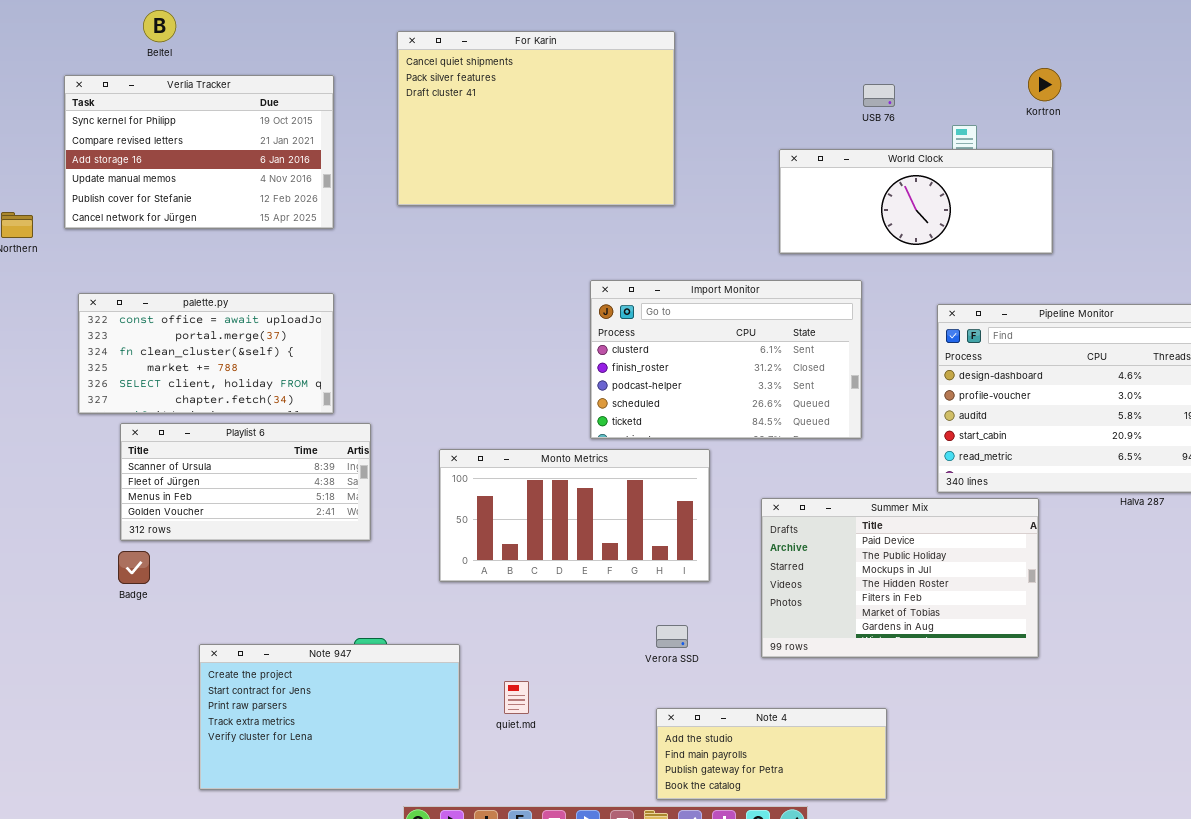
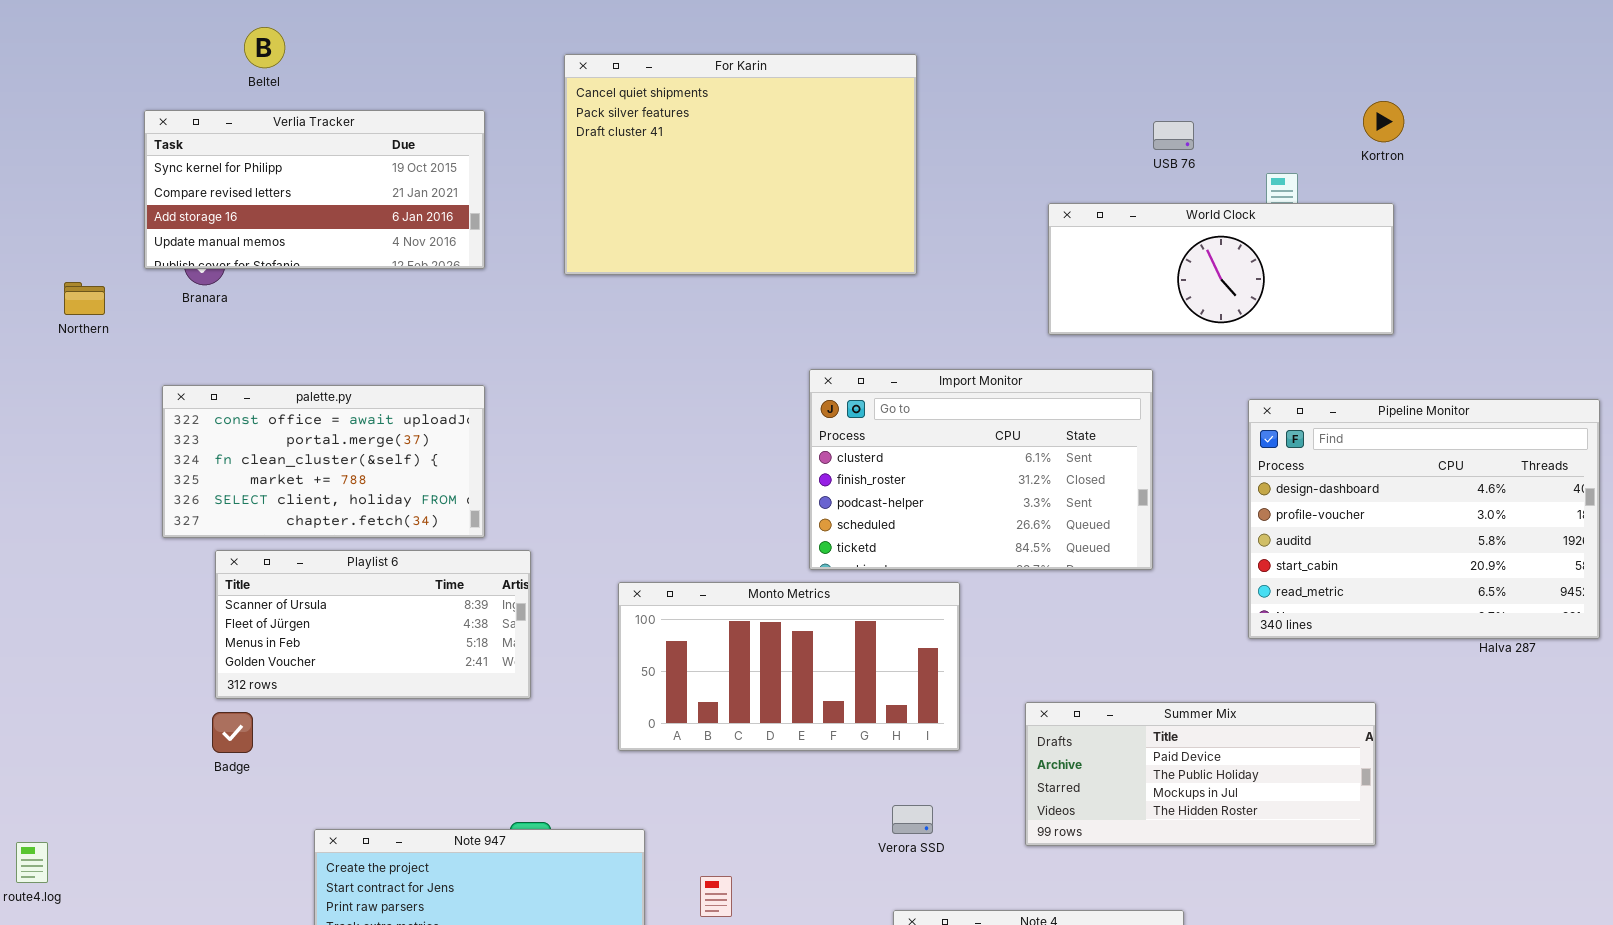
Verlia Tracker: [64,75,334,229] -> [144,110,485,269], resized
Summer Mix: [761,498,1039,658] -> [1025,702,1376,846], resized

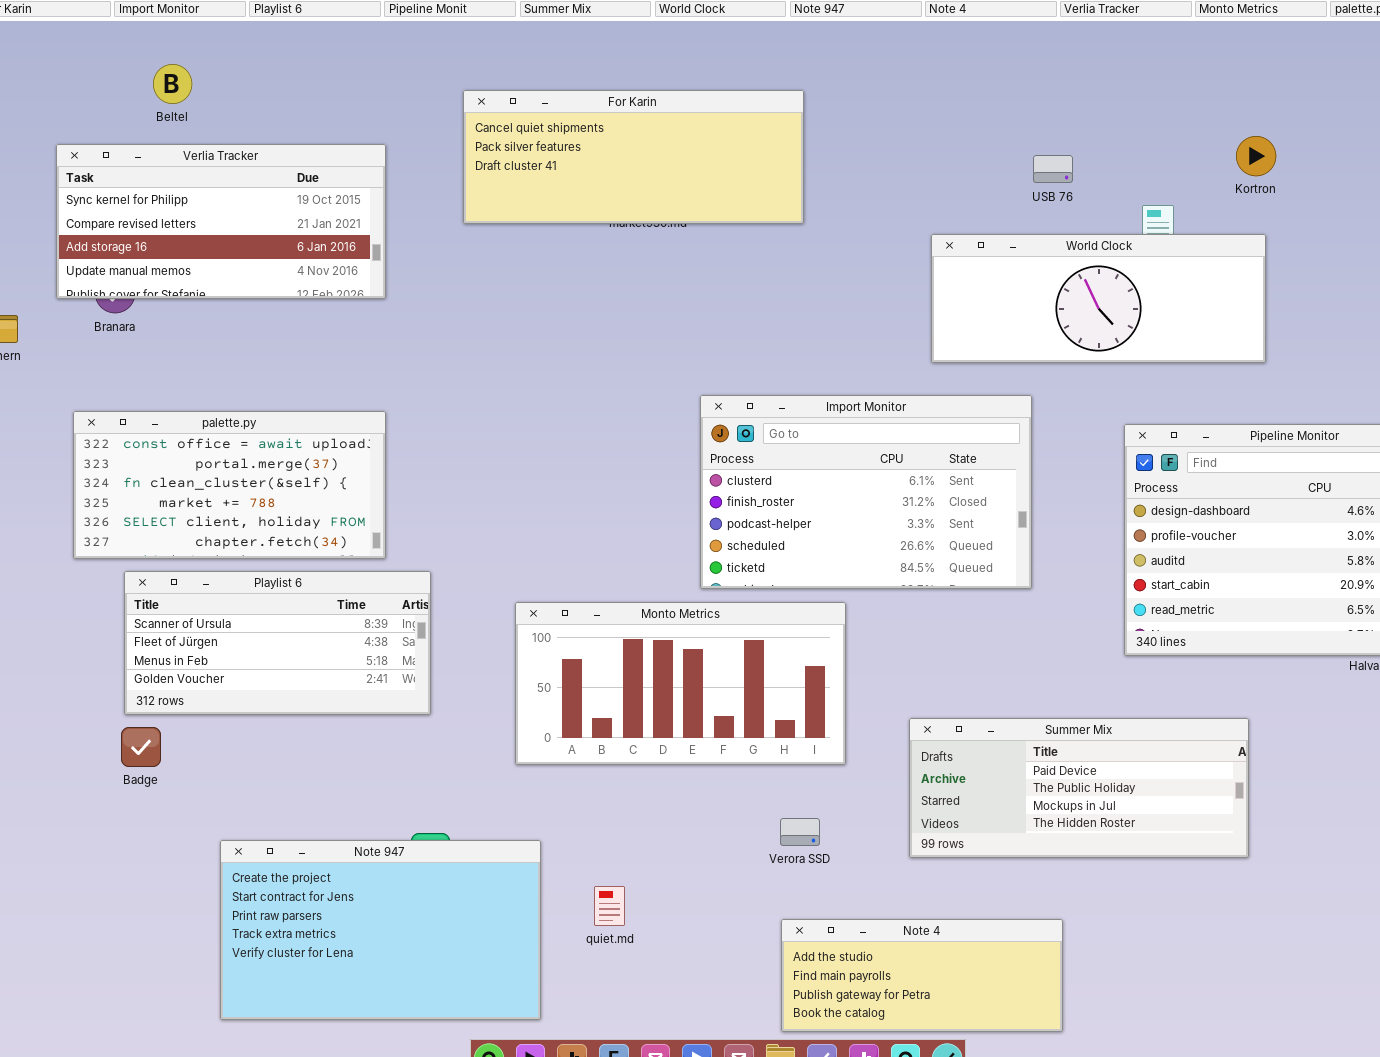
For Karin: [564,54,917,275] -> [463,90,804,224], resized

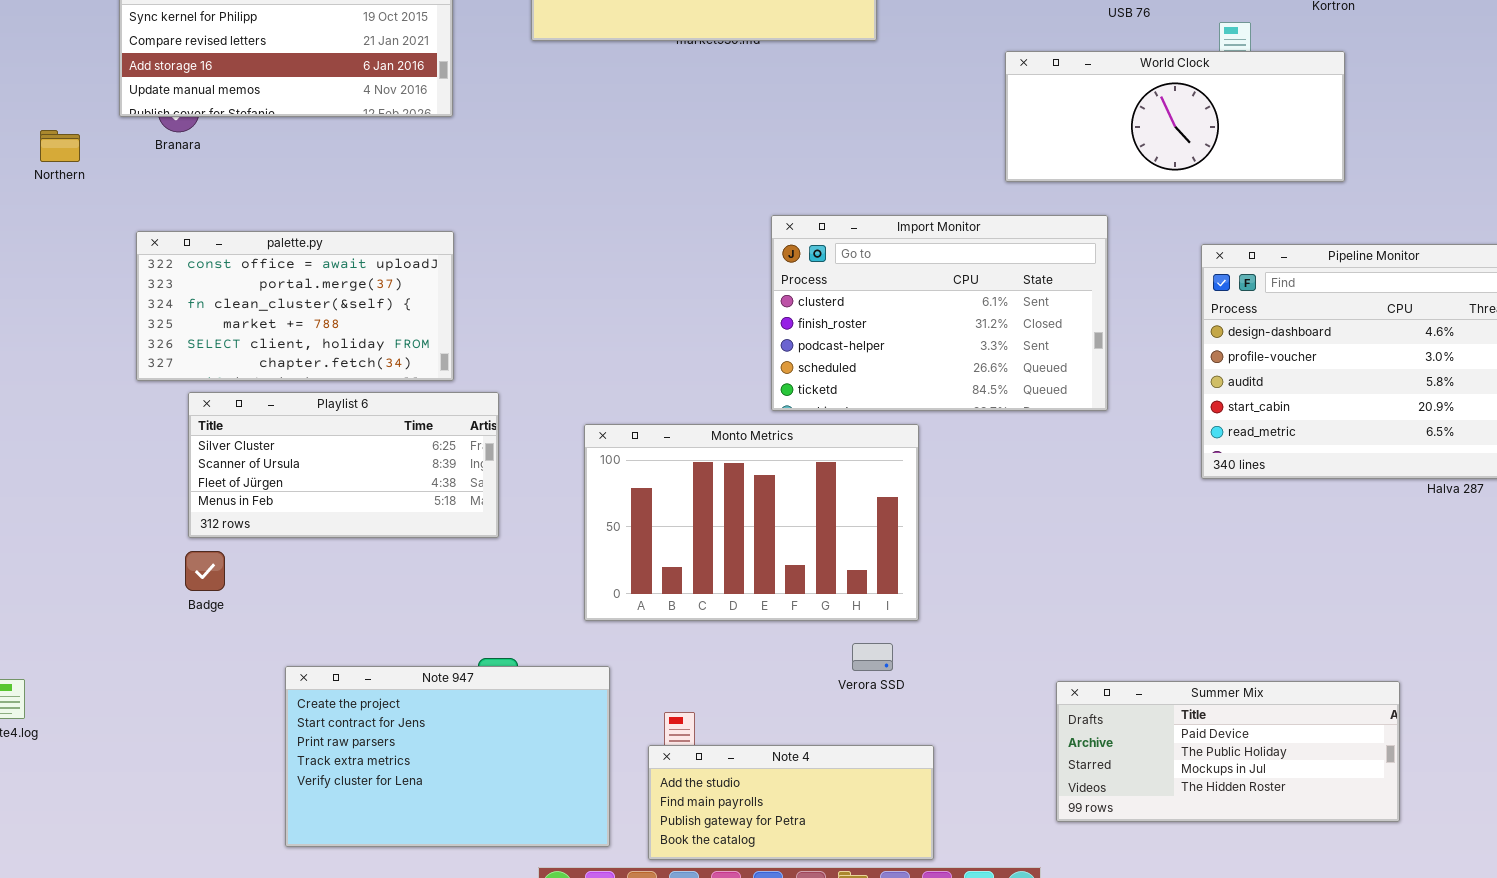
Playlist 6: [124,571,431,715] -> [188,392,499,538], scrolled up 1 row
Monto Metrics: [515,602,846,765] -> [584,424,919,621], resized
Summer Mix: [909,718,1249,858] -> [1056,681,1400,822], moved
Note 4: [781,919,1063,1032] -> [648,745,934,860], moved

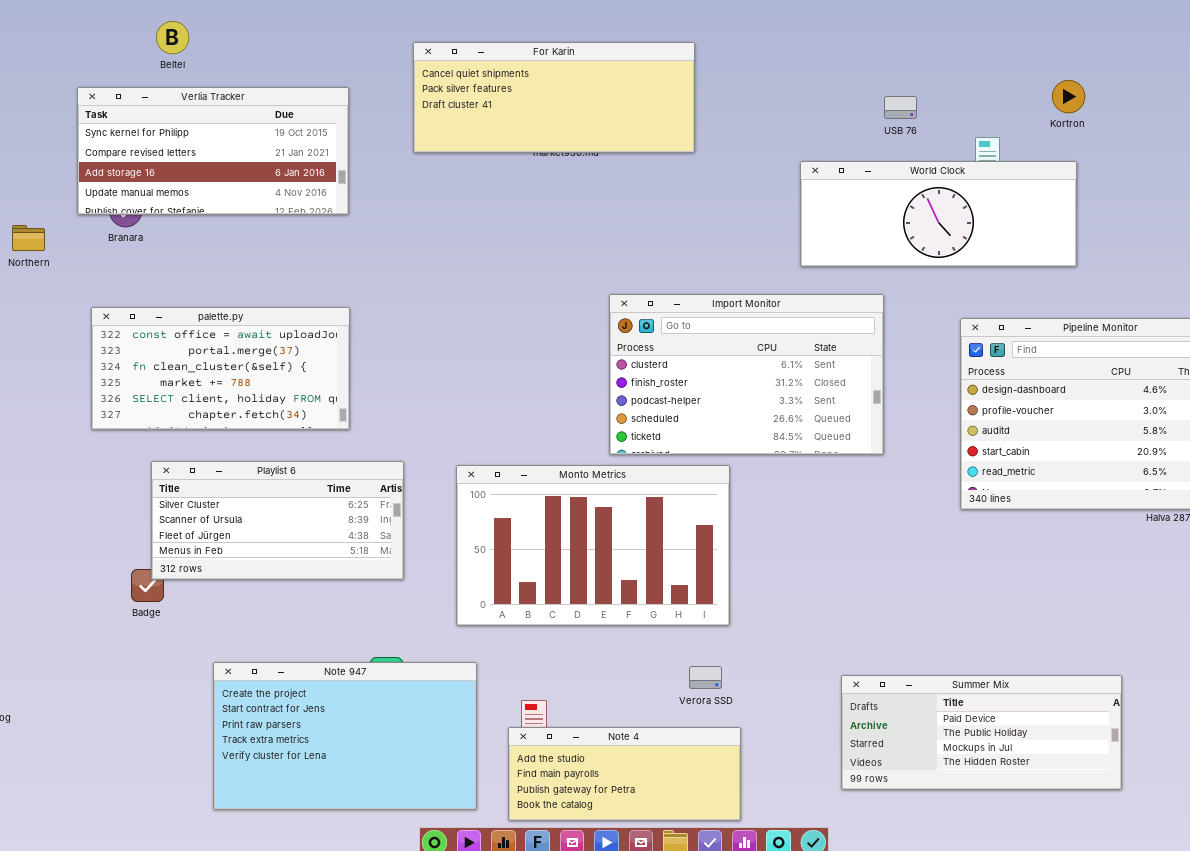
Playlist 6: [188,392,499,538] -> [151,461,404,580], moved
Verora SSD: [852,643,893,671] -> [689,666,722,689], moved

